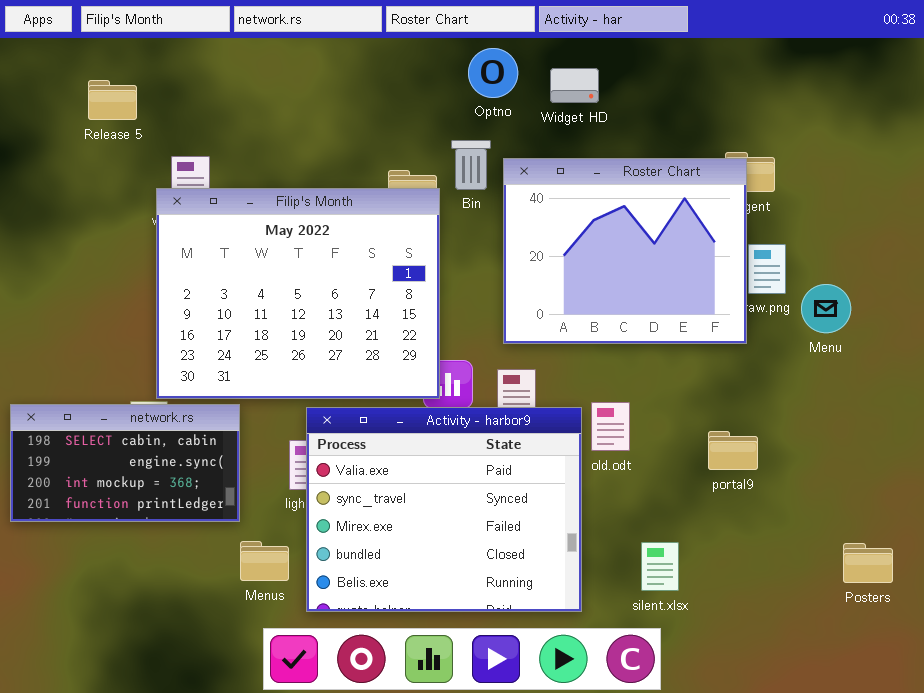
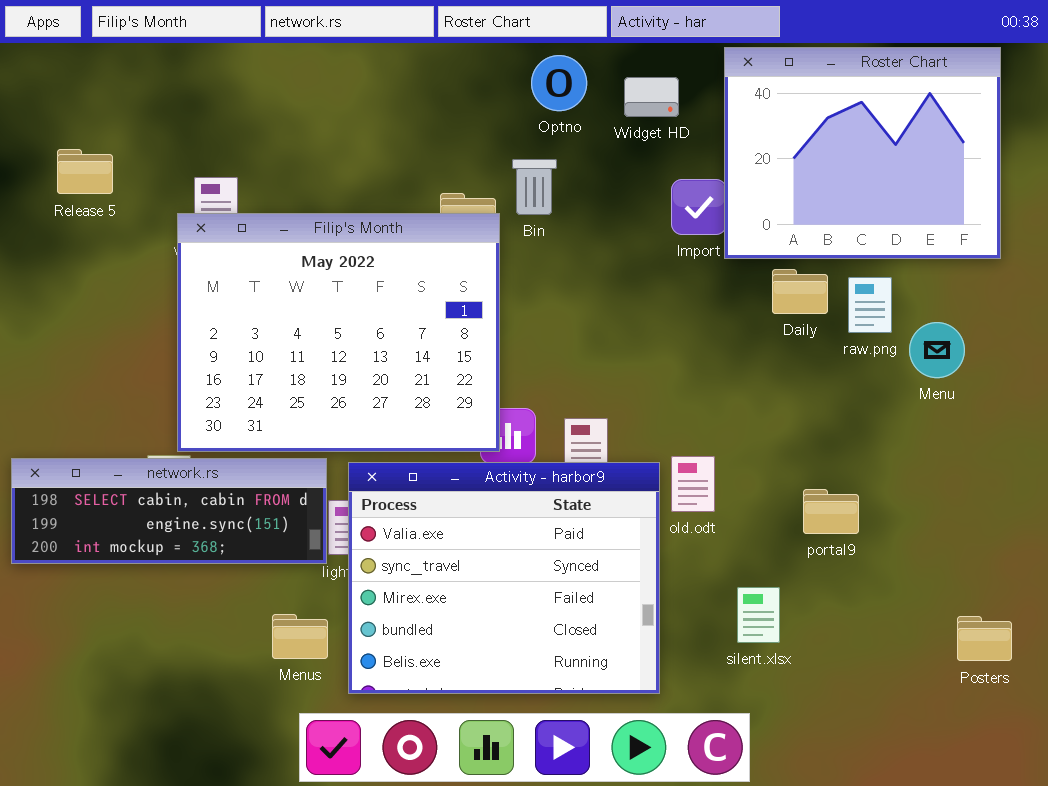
Release 5: [88,80,137,120] -> [57,149,113,194], moved
Roster Chart: [503,158,747,344] -> [724,47,1001,259], moved
network.rs: [10,404,240,522] -> [11,458,327,564], resized
silent.xlsx: [641,542,679,591] -> [737,587,780,643], moved

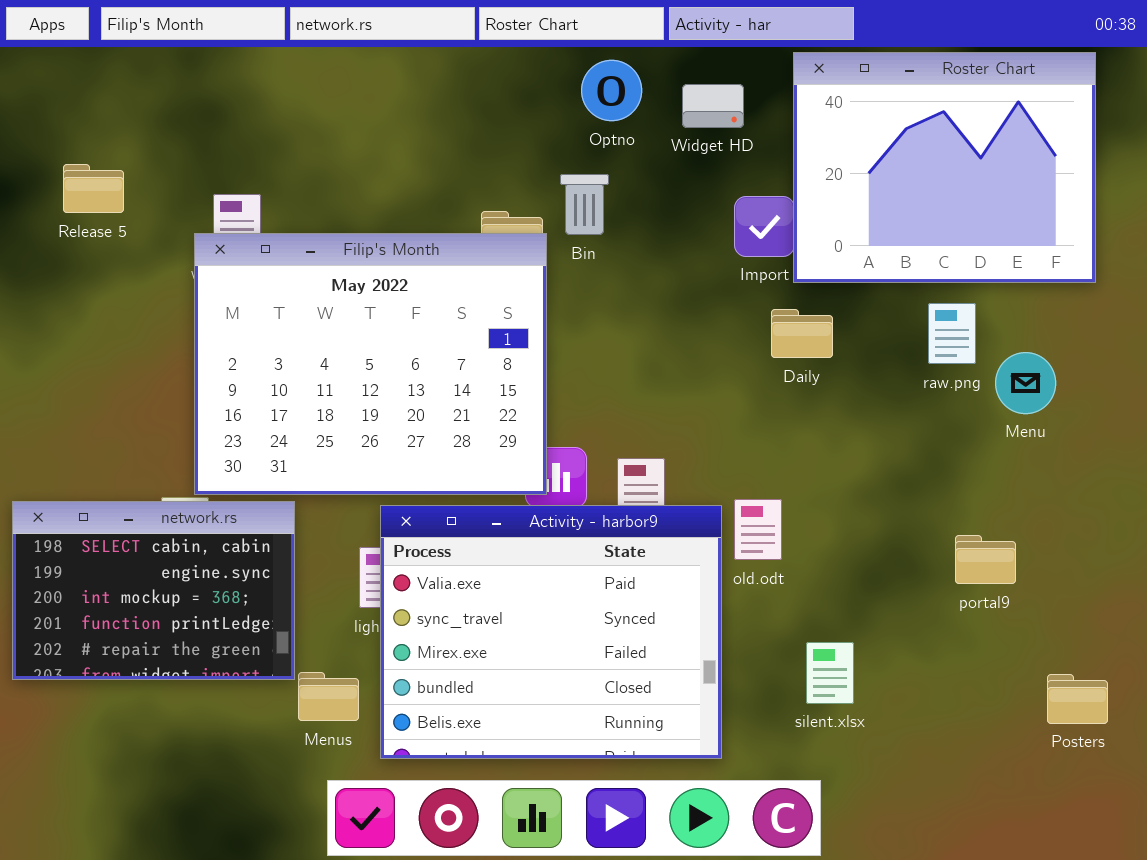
Daily: [772,269,828,314] -> [771,309,833,358], moved
network.rs: [11,458,327,564] -> [12,501,295,680], resized
portal9: [803,489,859,534] -> [955,535,1016,584], moved

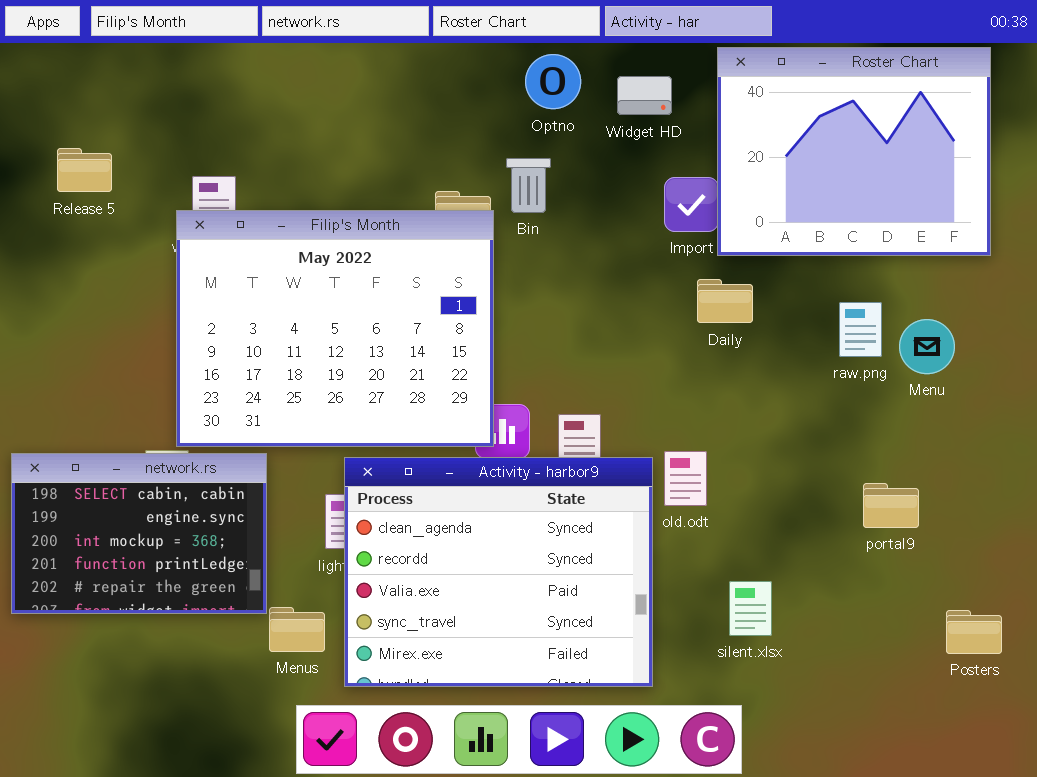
raw.png: [928,303,976,364] -> [839,302,882,357], moved
Activity - harbor9: [380,505,722,759] -> [344,457,653,687], scrolled up 2 rows

